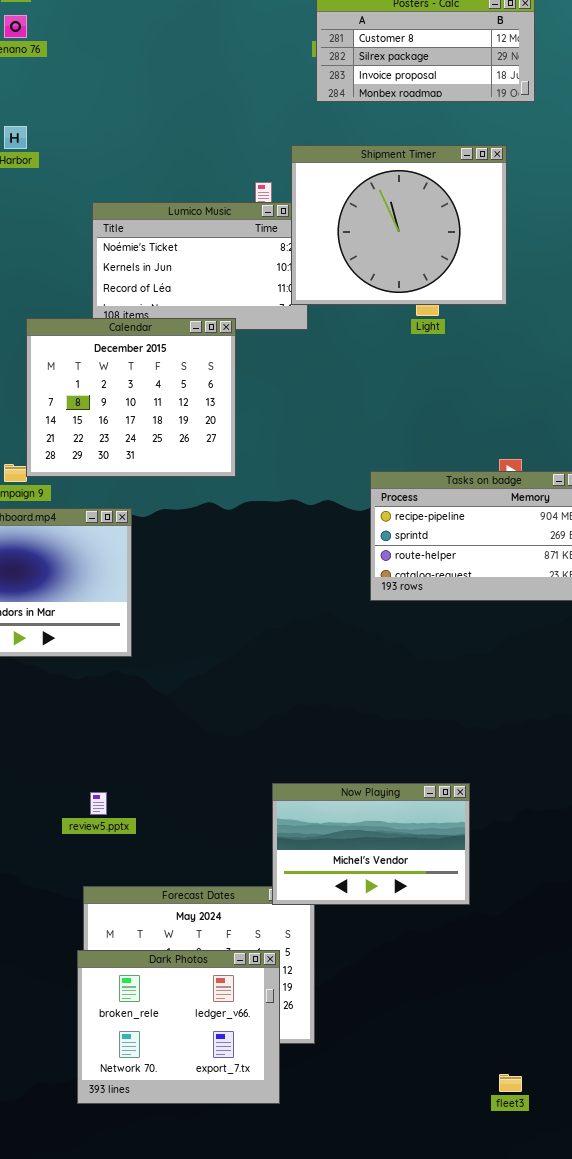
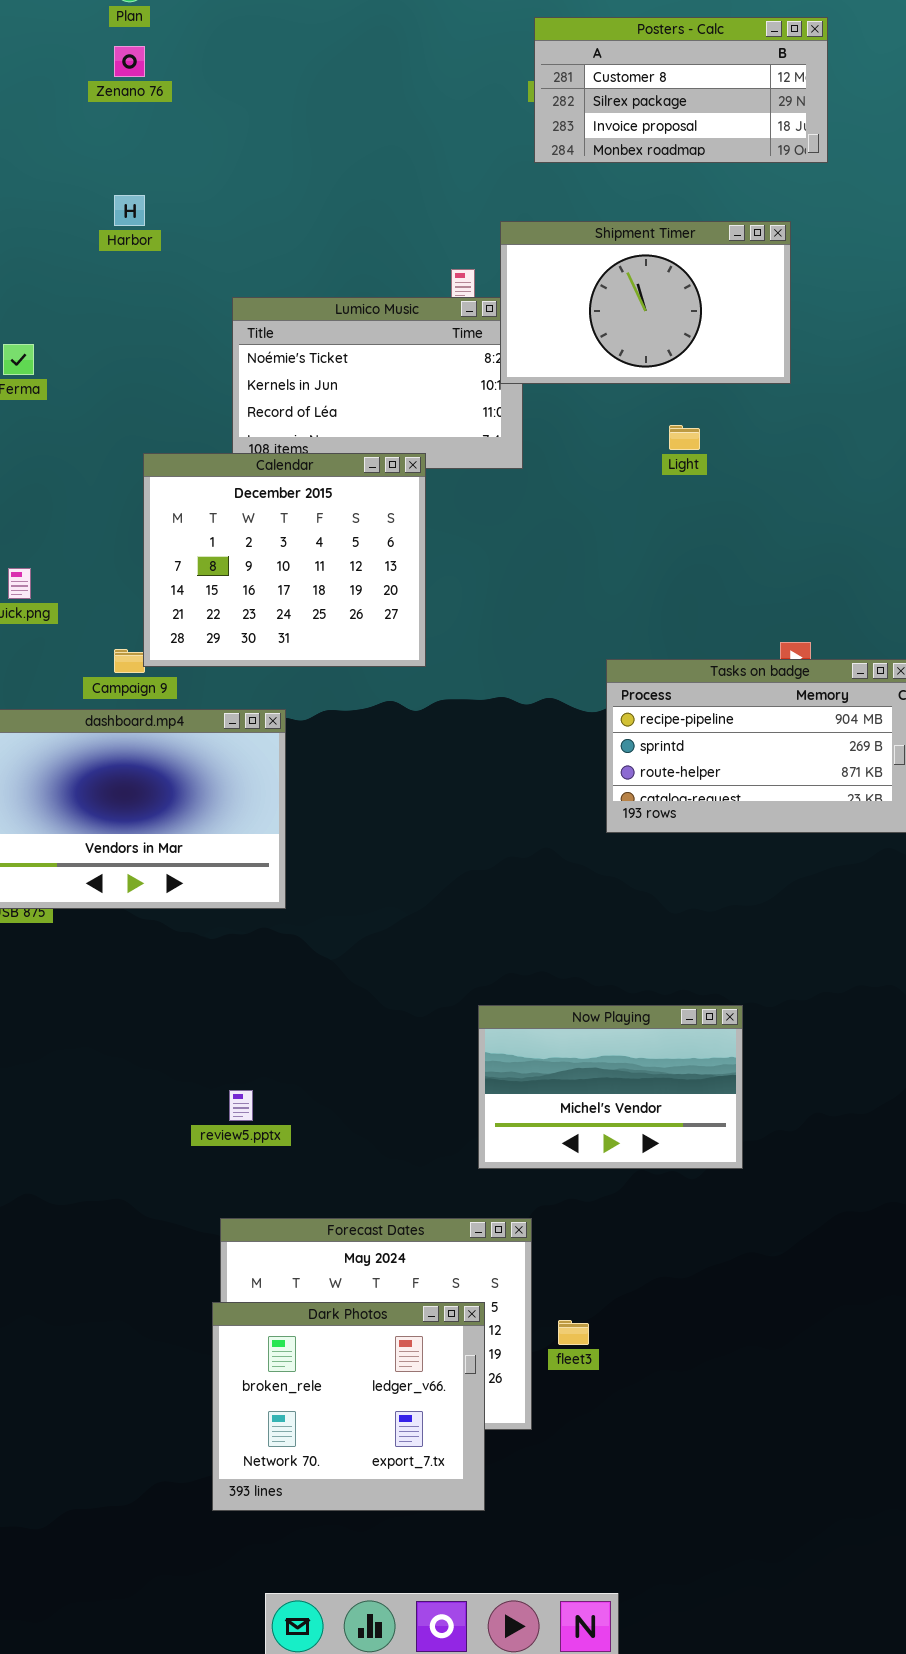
Shipment Timer: [291,145,507,305] -> [500,221,791,384], resized
Now Playing: [272,783,470,905] -> [478,1005,743,1169], moved
fleet3: [499,1074,522,1092] -> [558,1320,589,1345], moved

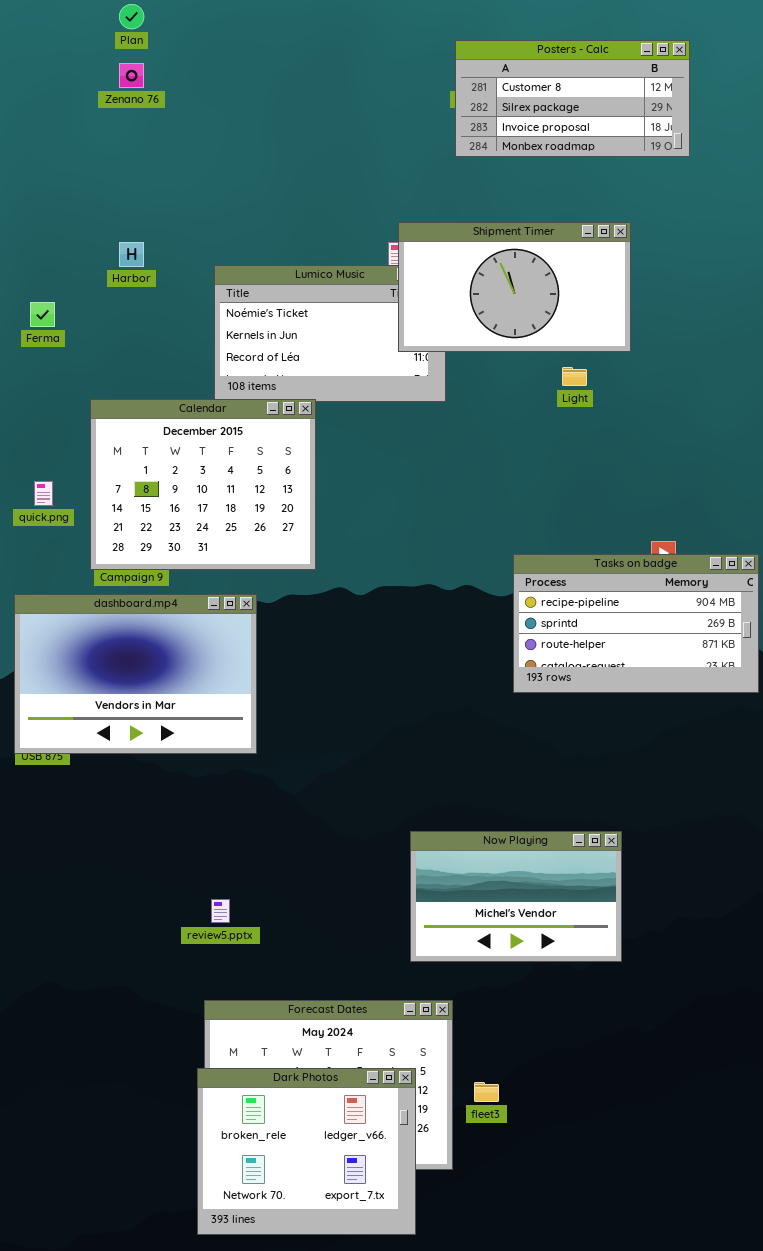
Harbor: [114,195,145,226] -> [119,242,144,267], moved
Shipment Timer: [500,221,791,384] -> [398,222,631,352], moved
Calendar: [143,453,426,667] -> [90,399,316,570], moved

